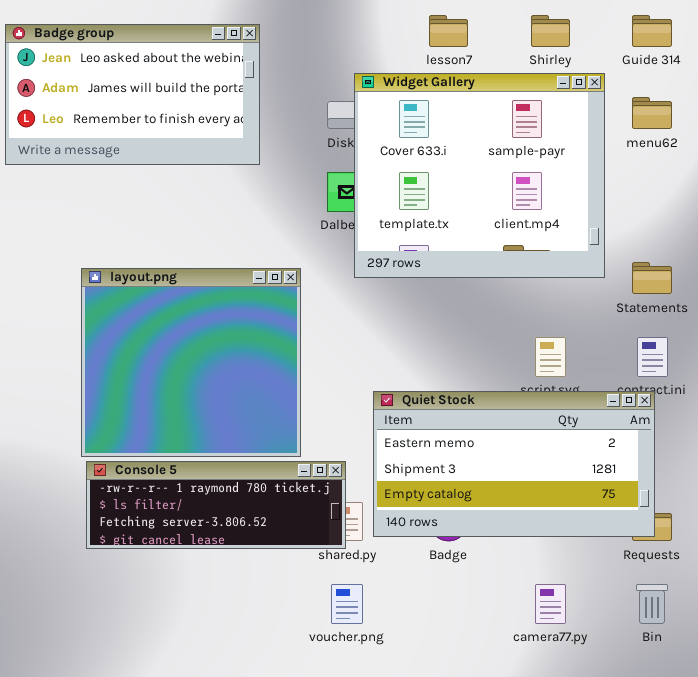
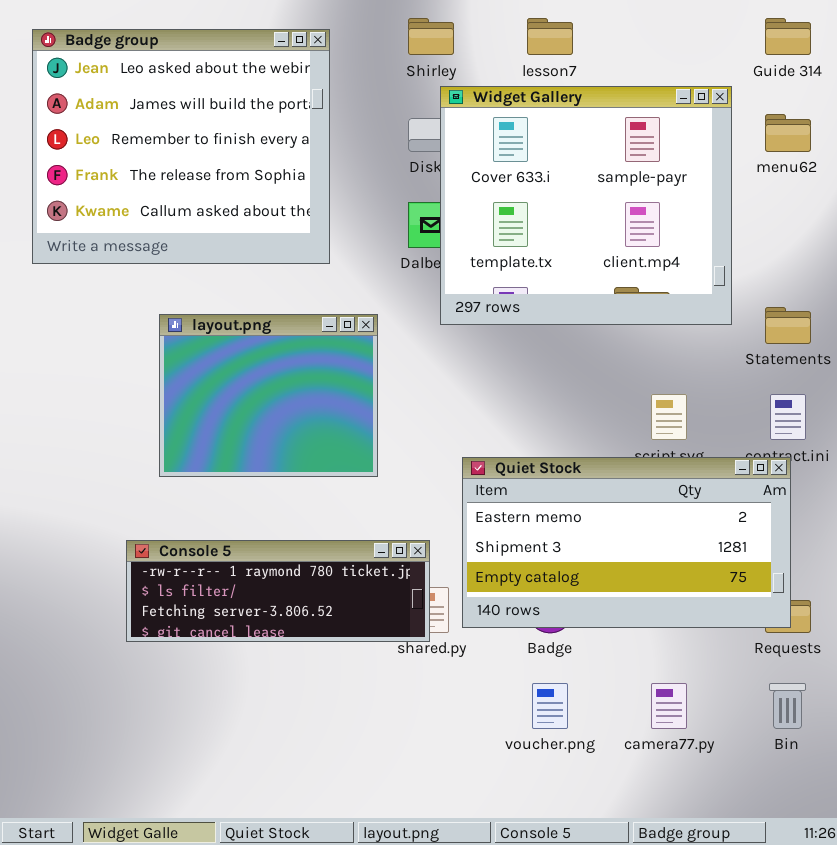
Shirley: [531,15,570,47] -> [408,18,454,55], moved
Badge group: [5,24,260,165] -> [32,29,330,264], resized
layout.png: [81,268,301,457] -> [159,314,378,477], resized
voucher.png: [331,584,363,624] -> [532,683,568,729], moved

